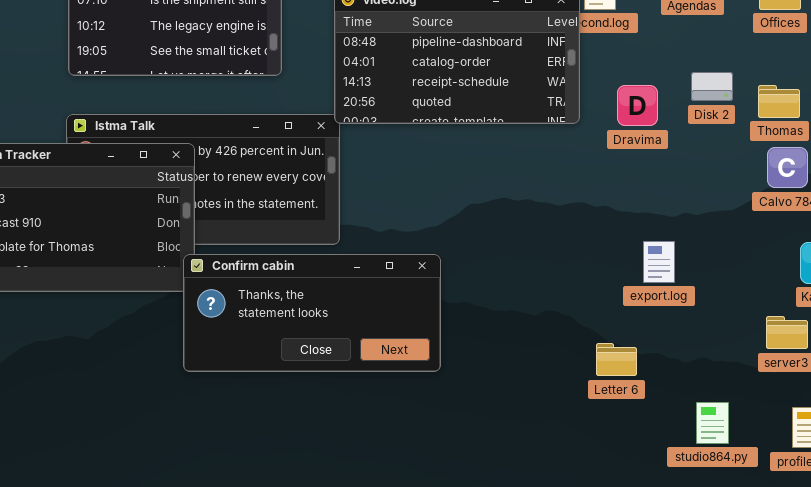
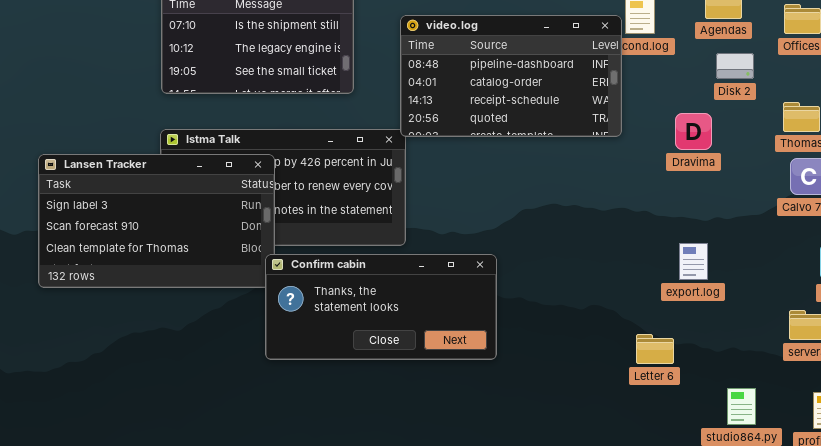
Disk 2: [691,72,733,101] -> [716,53,754,79], moved
Dravima: [617,85,658,126] -> [675,113,712,150], moved

